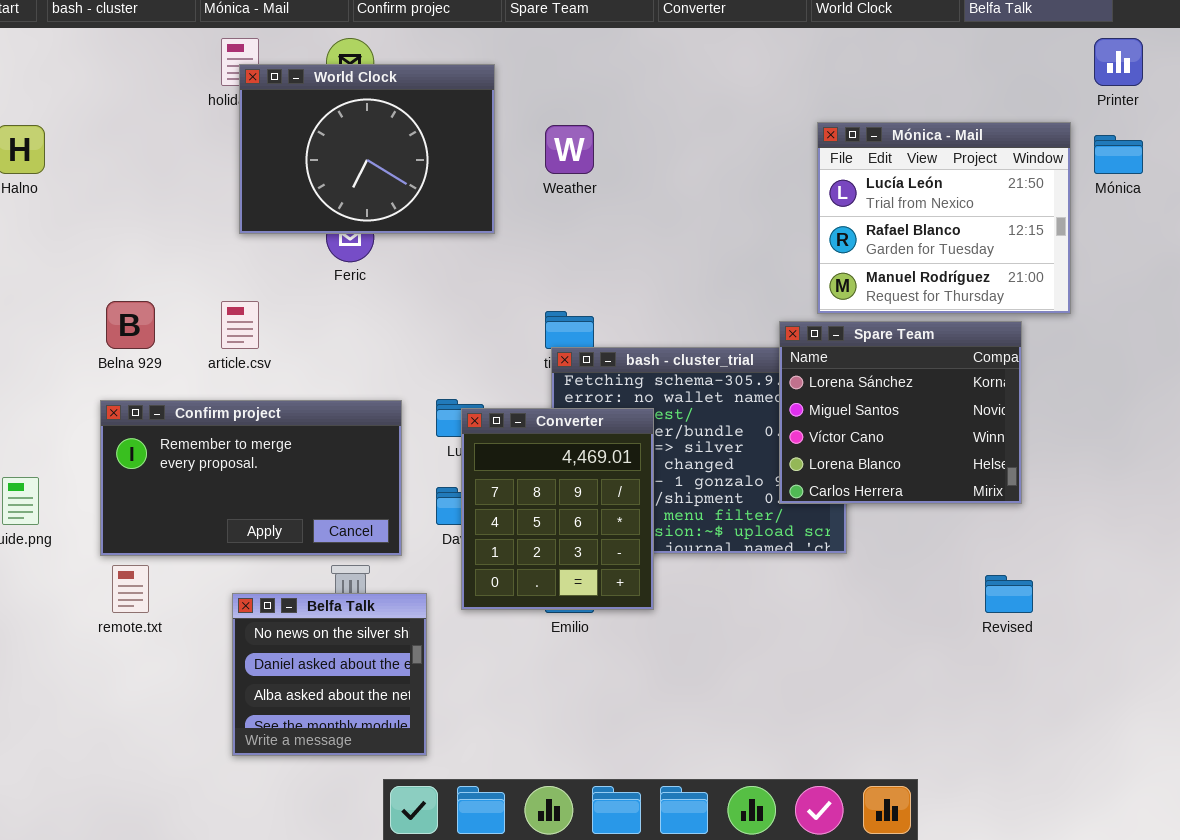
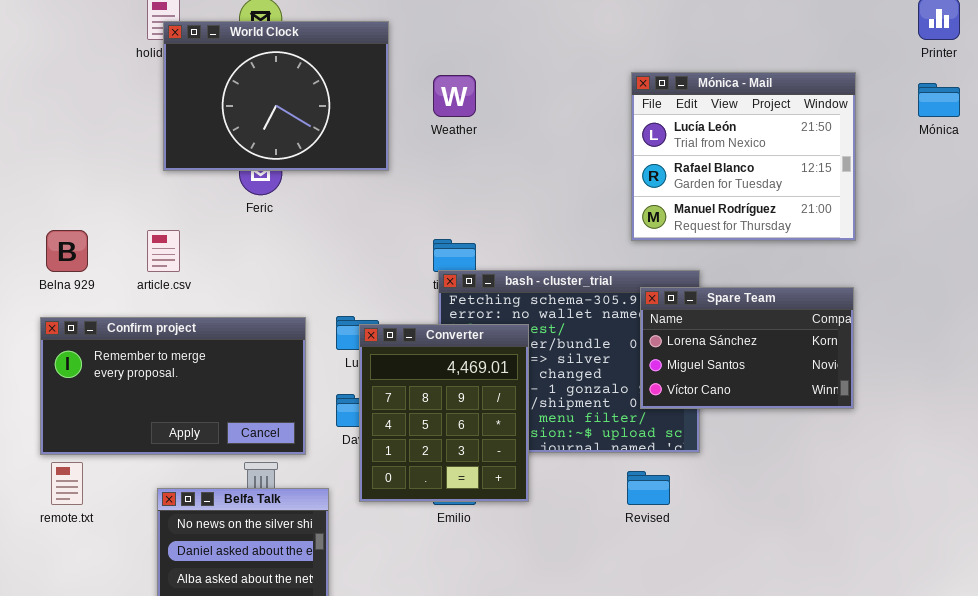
Mónica - Mail: [817,122,1071,314] -> [631,72,856,241], moved
Spare Team: [779,321,1022,504] -> [640,287,854,409], resized
Revised: [985,575,1033,613] -> [627,471,670,505], moved

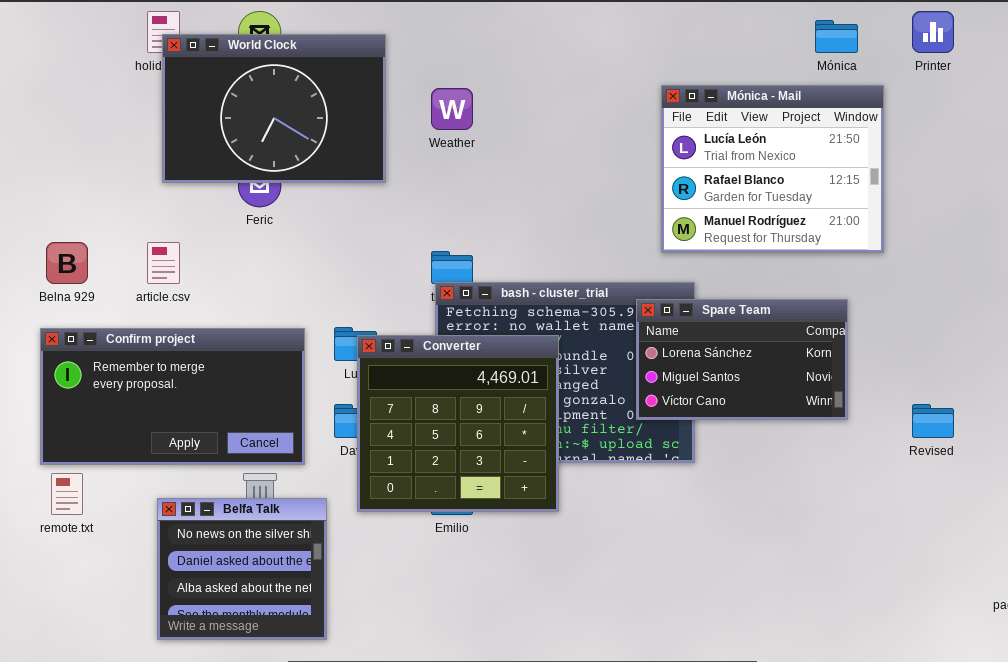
Mónica - Mail: [631,72,856,241] -> [661,85,884,253], moved
Mónica: [918,83,960,117] -> [815,20,858,53], moved
Converter: [359,324,529,502] -> [357,335,559,512], resized
Revised: [627,471,670,505] -> [912,404,954,438], moved

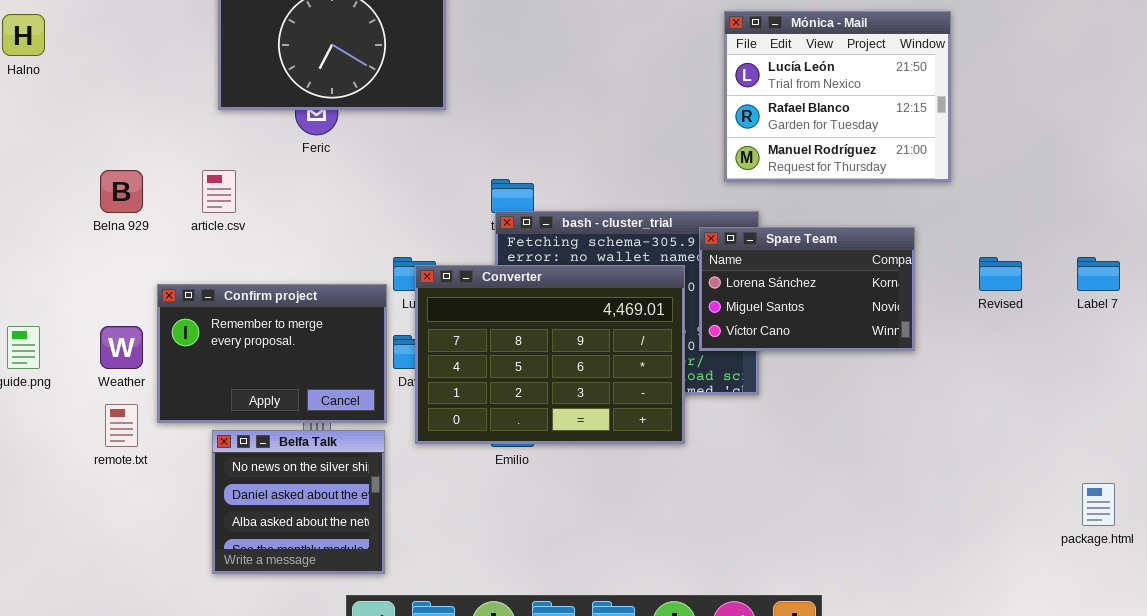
Weather: [431,88,473,130] -> [100,326,143,369], moved
Confirm project: [40,328,305,465] -> [157,284,387,423], moved, resized
Converter: [357,335,559,512] -> [415,265,685,444], resized
Revised: [912,404,954,438] -> [979,257,1022,291], moved

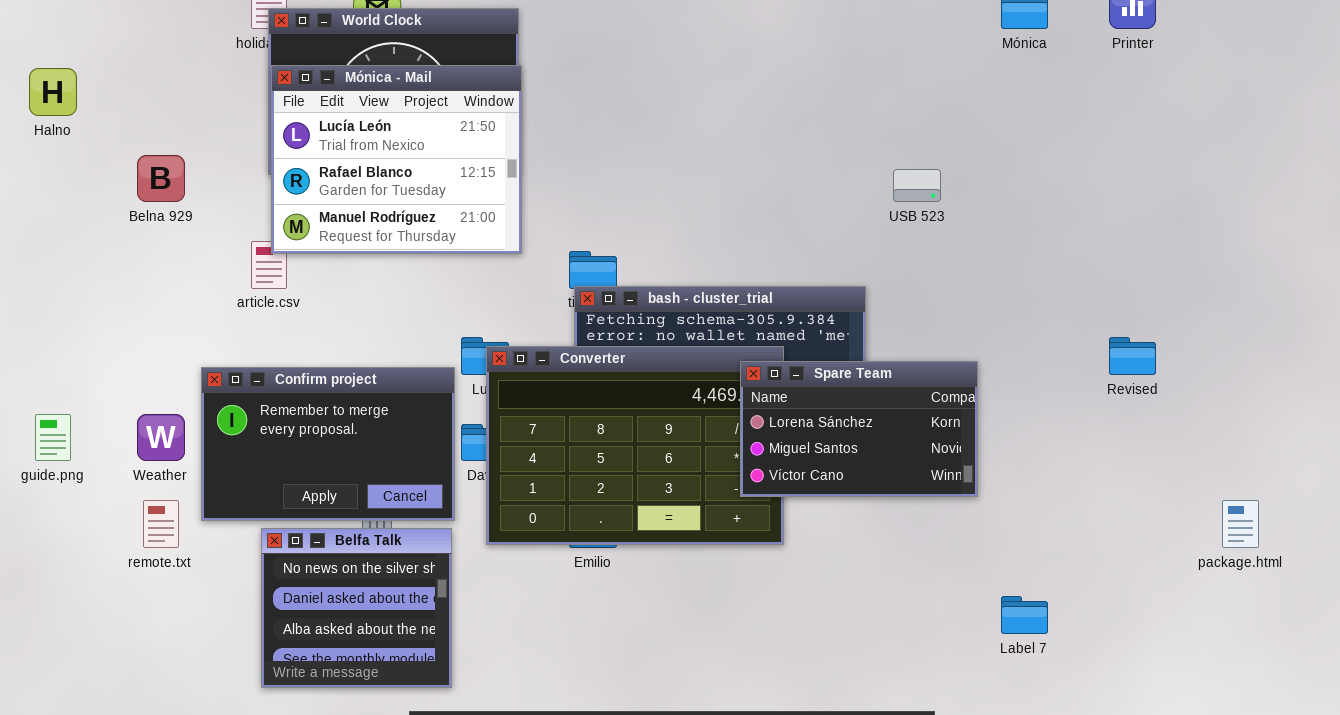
Mónica - Mail: [724,11,951,182] -> [271,65,522,254], moved
Belna 929: [100,170,143,213] -> [137,155,185,202], moved
Spare Team: [699,227,915,351] -> [740,361,978,497], moved
Label 7: [1077,257,1120,291] -> [1001,596,1048,634], moved
package.html: [1082,483,1115,526] -> [1222,500,1259,548], moved

